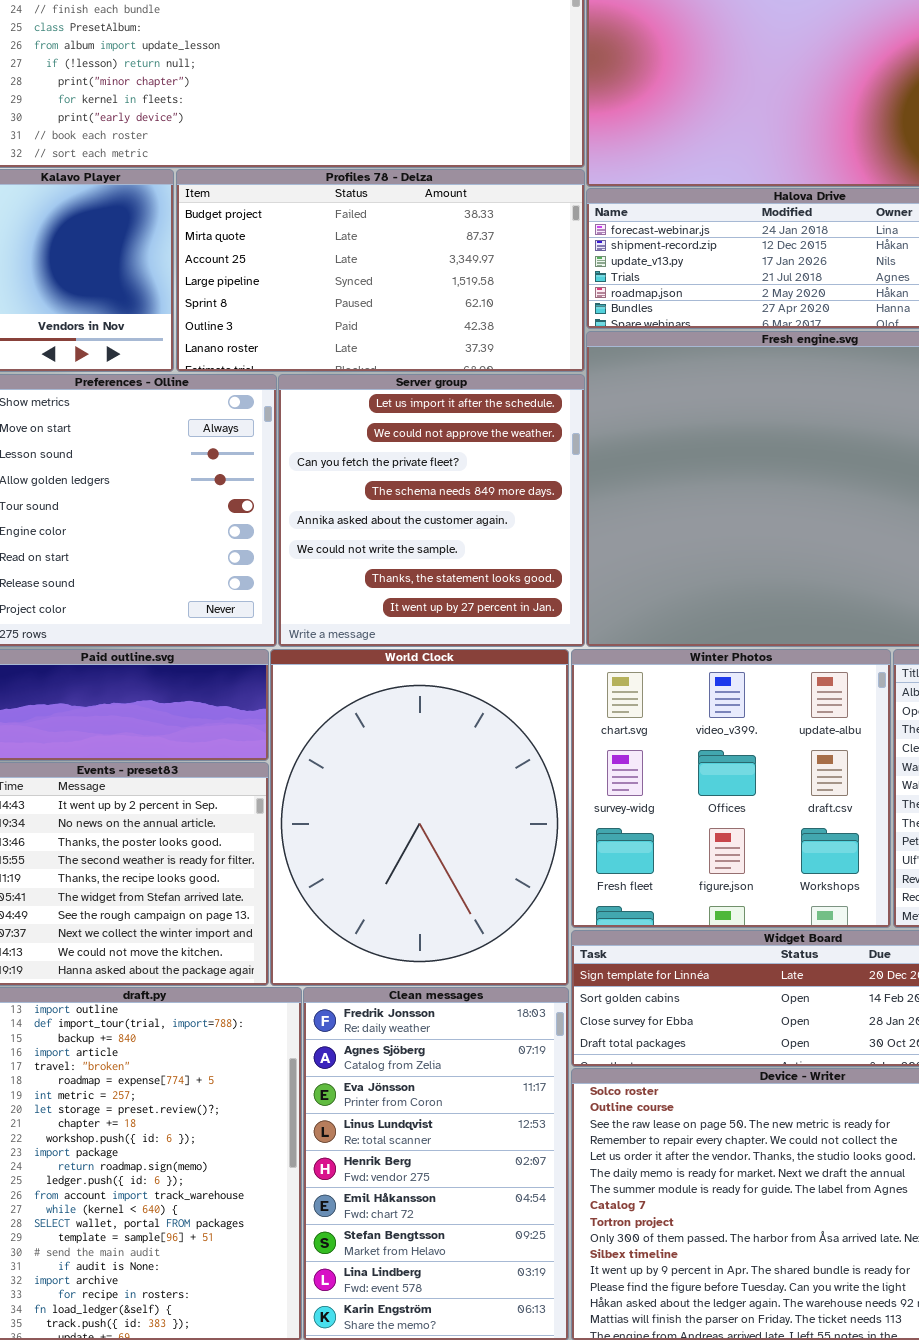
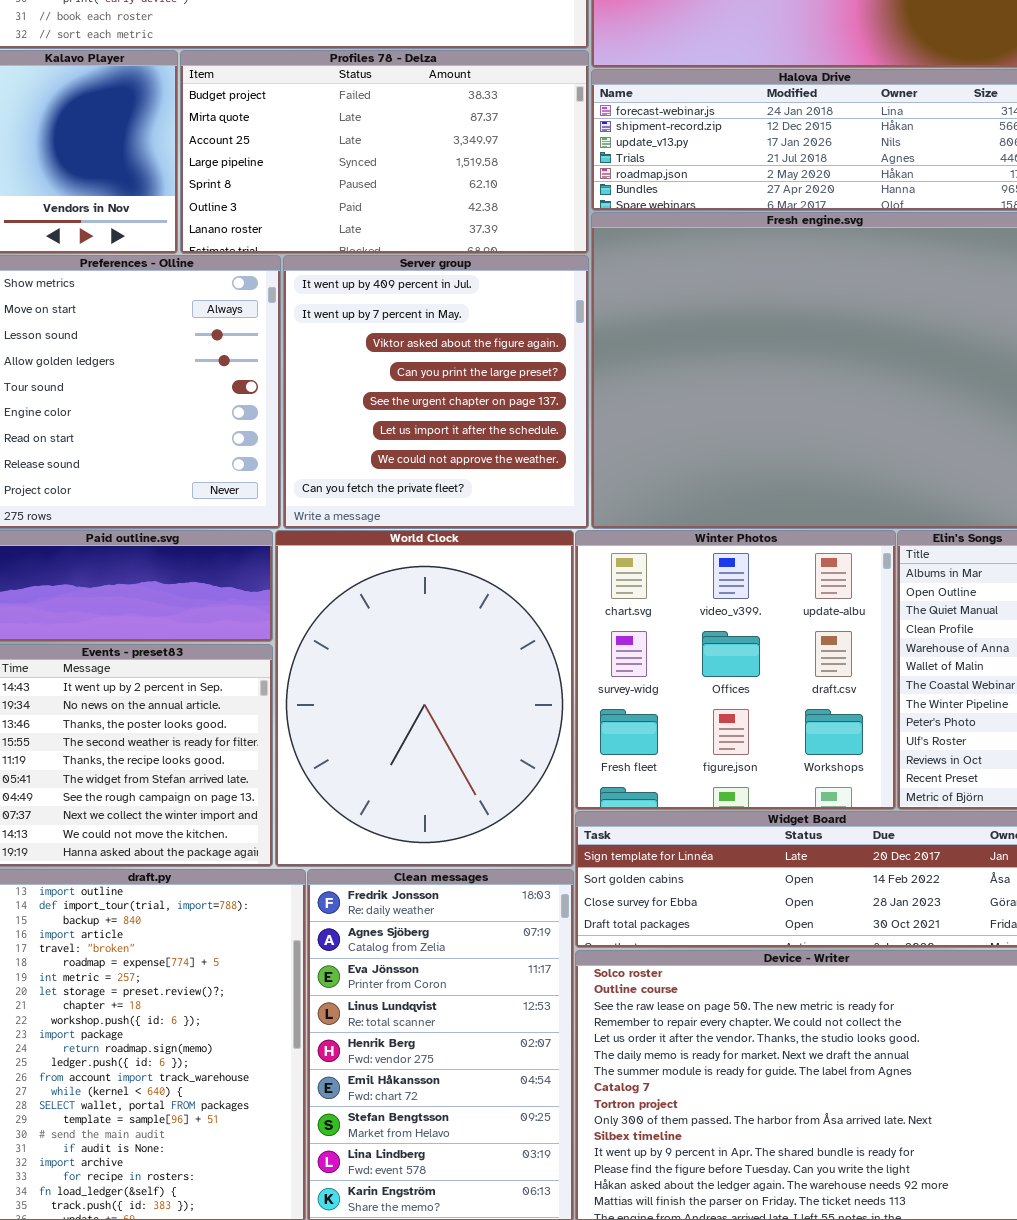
Server group: [278,374,585,647] -> [283,255,589,529], scrolled up 5 rows

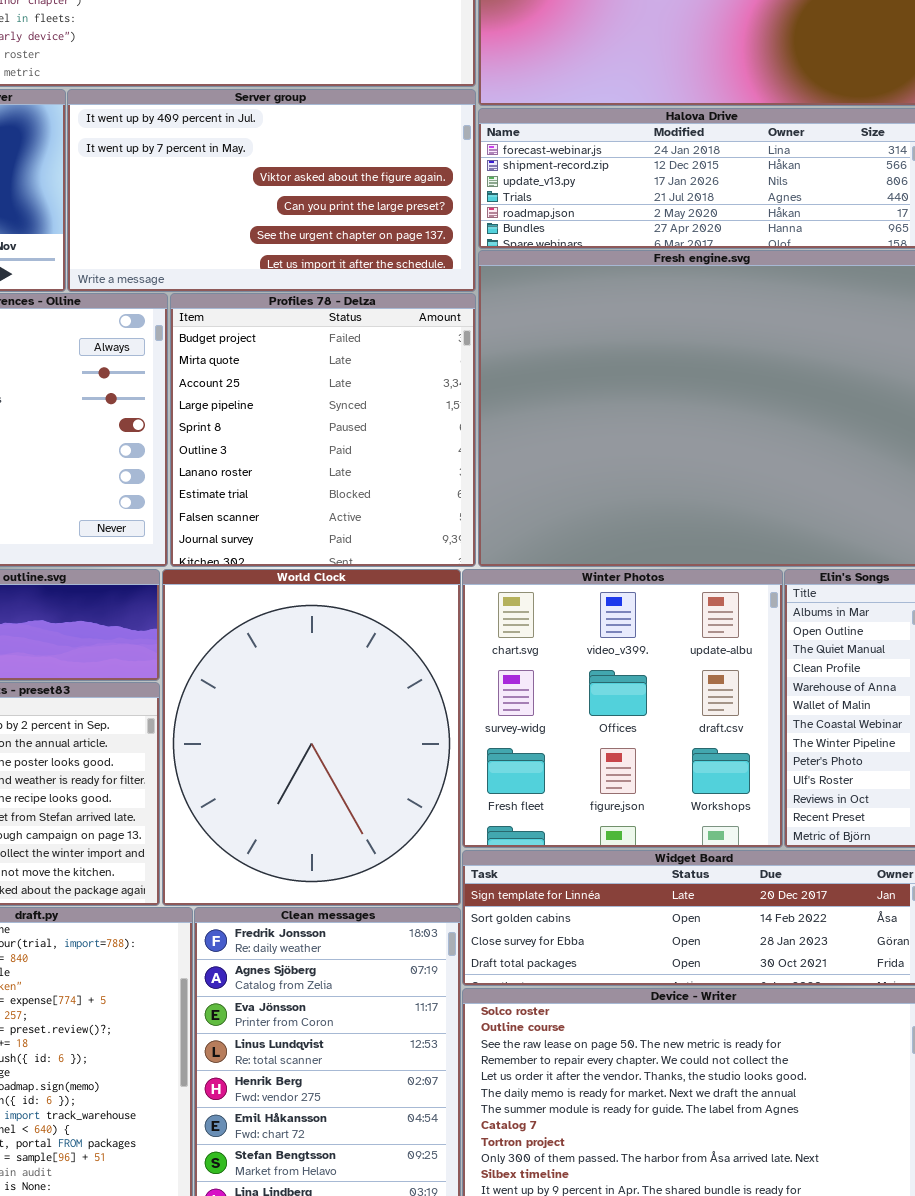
Profiles 78 - Delza: [180,50,589,254] -> [170,293,476,567], moved, resized
Server group: [283,255,589,529] -> [67,89,476,292], moved, resized

